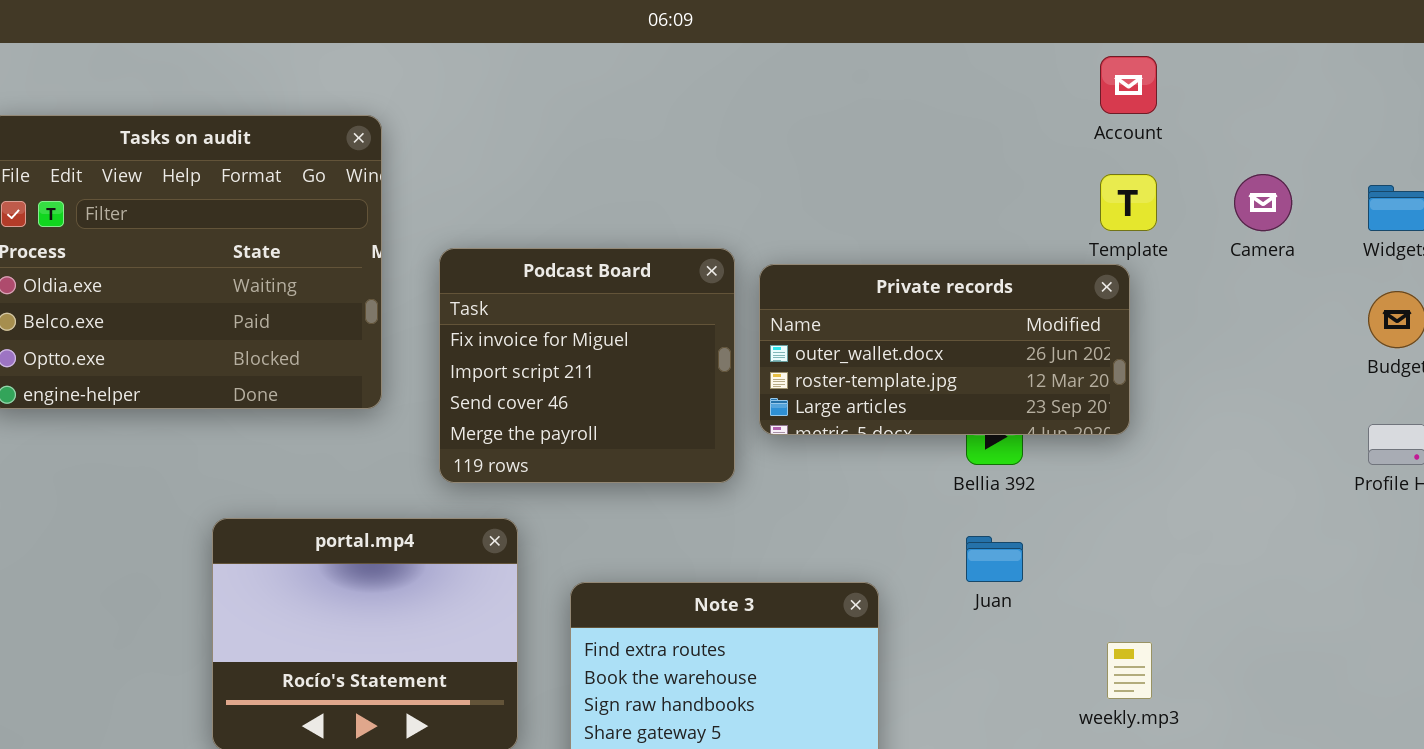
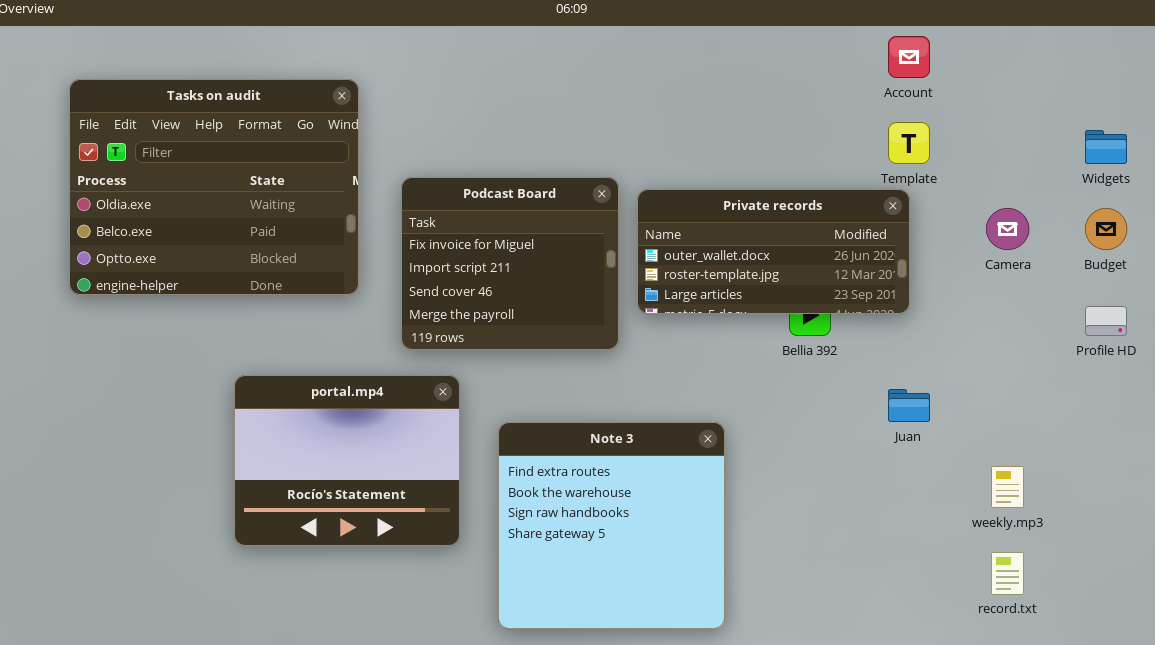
Camera: [1234,174,1292,231] -> [986,208,1029,250], moved
Juan: [966,536,1023,582] -> [888,389,930,422], moved
weekly.mp3: [1107,642,1152,699] -> [991,466,1024,508], moved

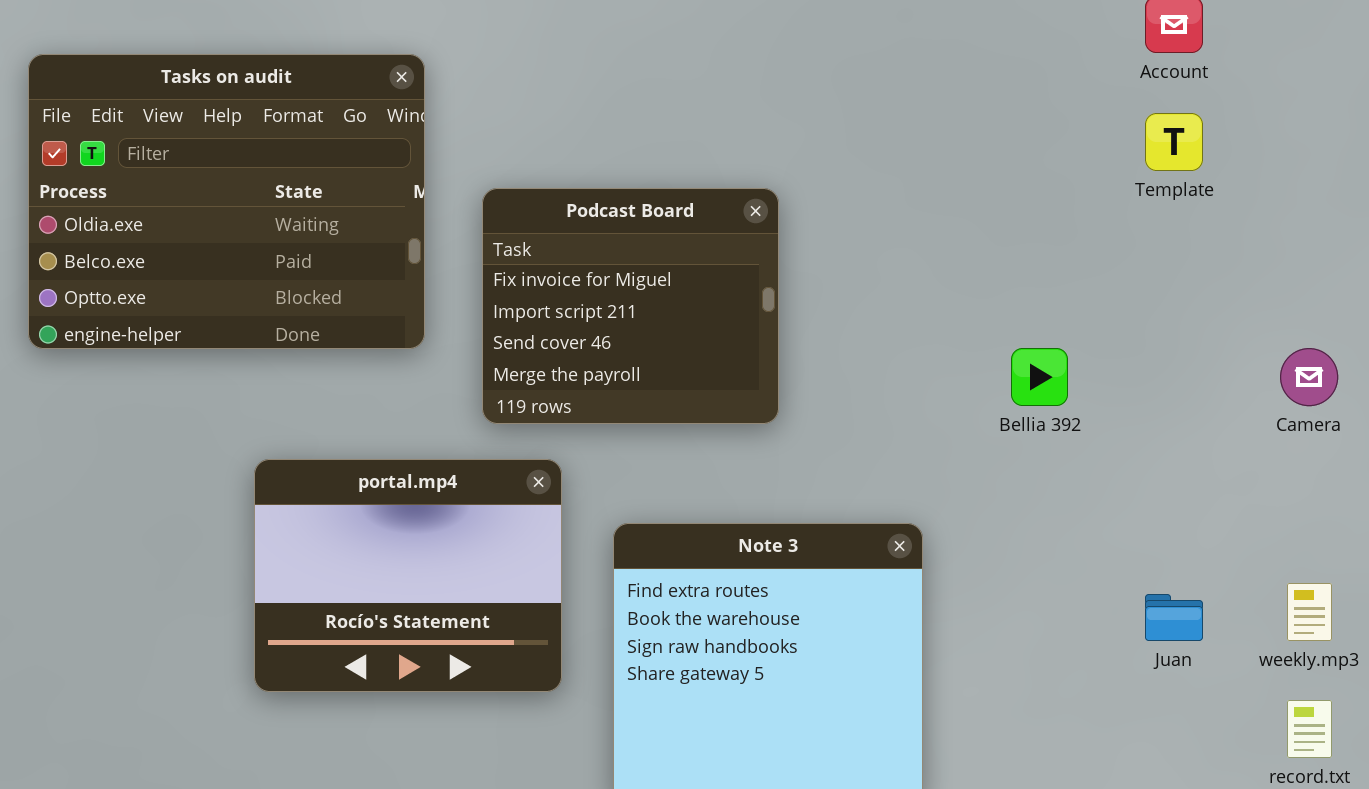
Private records: [637,189,910,314] -> none, closed
Camera: [986,208,1029,250] -> [1280,348,1338,406], moved
Juan: [888,389,930,422] -> [1145,594,1203,641], moved

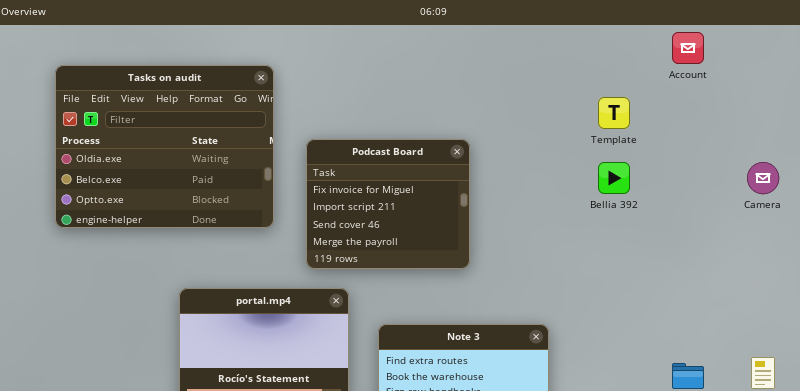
Template: [1145,113,1203,171] -> [598,97,630,129], moved
Bellia 392: [1011,348,1068,406] -> [598,162,630,194], moved
Camera: [1280,348,1338,406] -> [747,162,779,194], moved

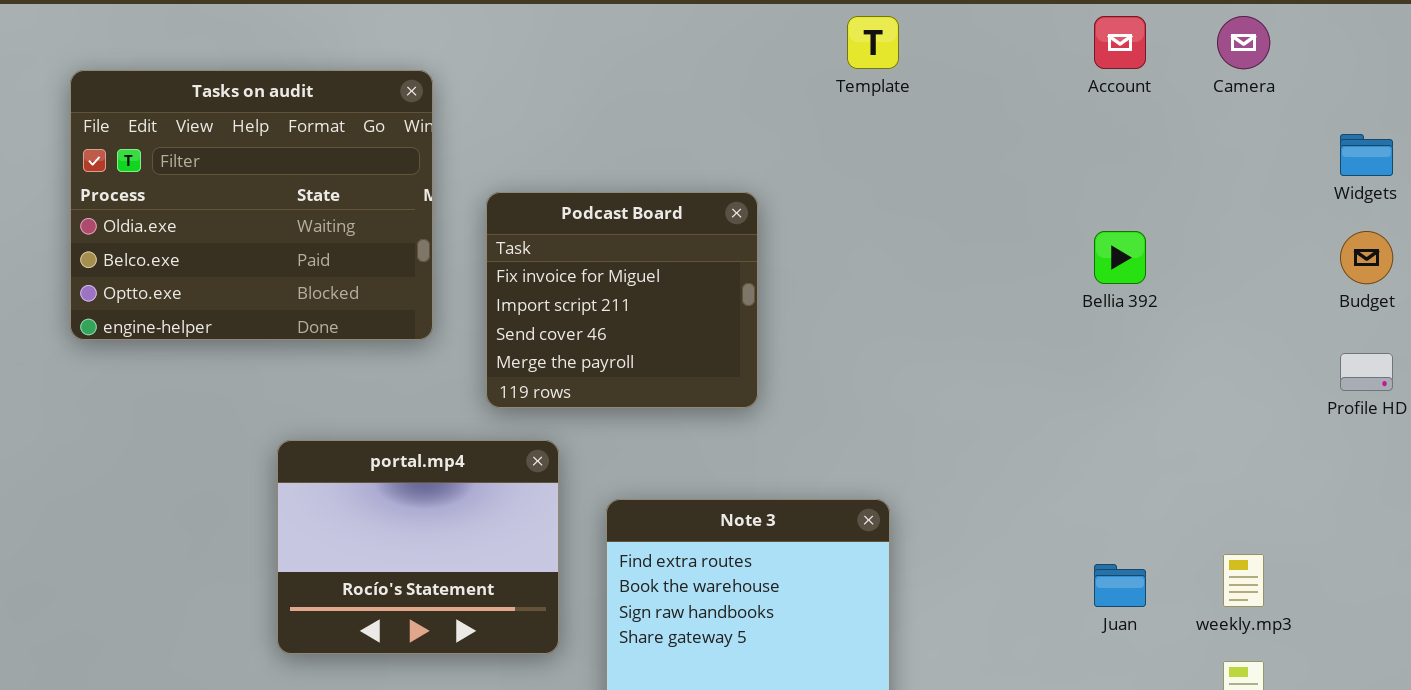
Template: [598,97,630,129] -> [847,16,899,69], moved
Bellia 392: [598,162,630,194] -> [1094,231,1146,284], moved
Camera: [747,162,779,194] -> [1217,16,1270,69], moved

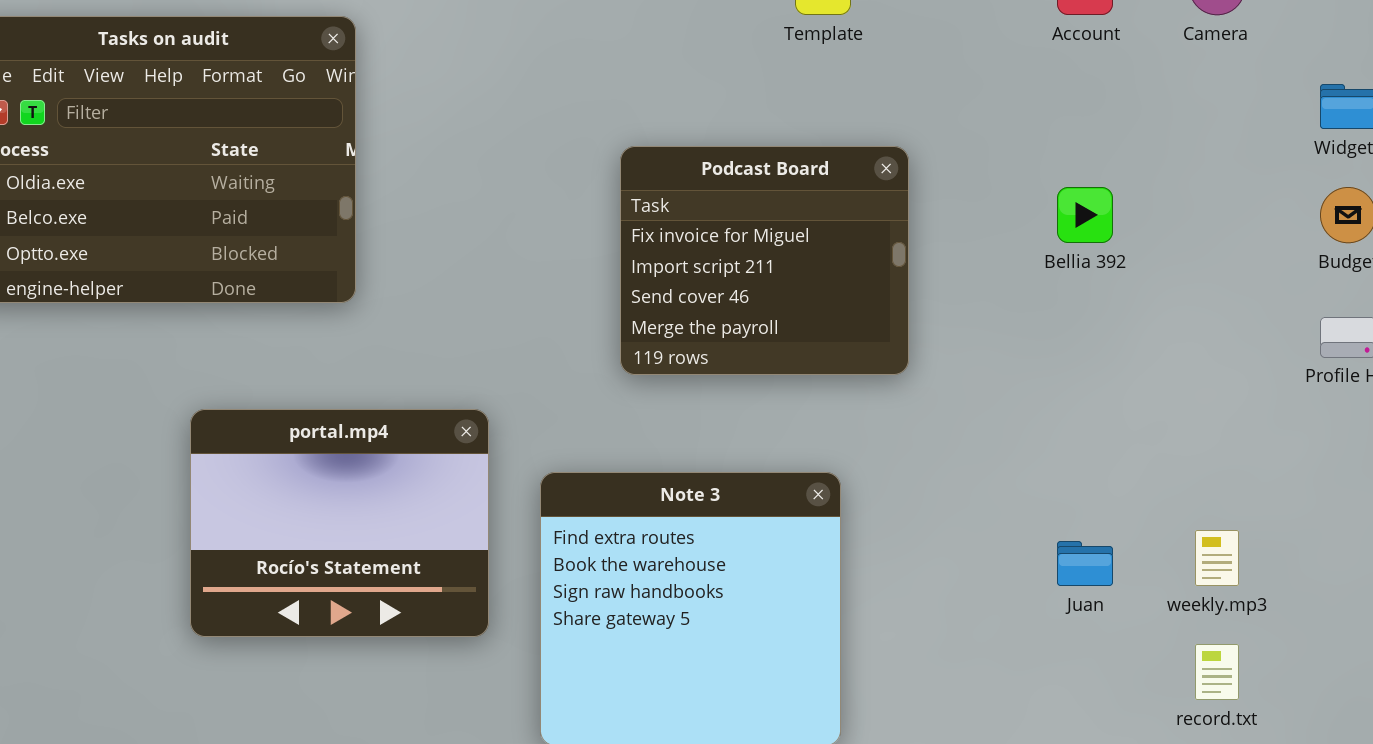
Podcast Board: [486,192,758,408] -> [620,146,909,375], moved

